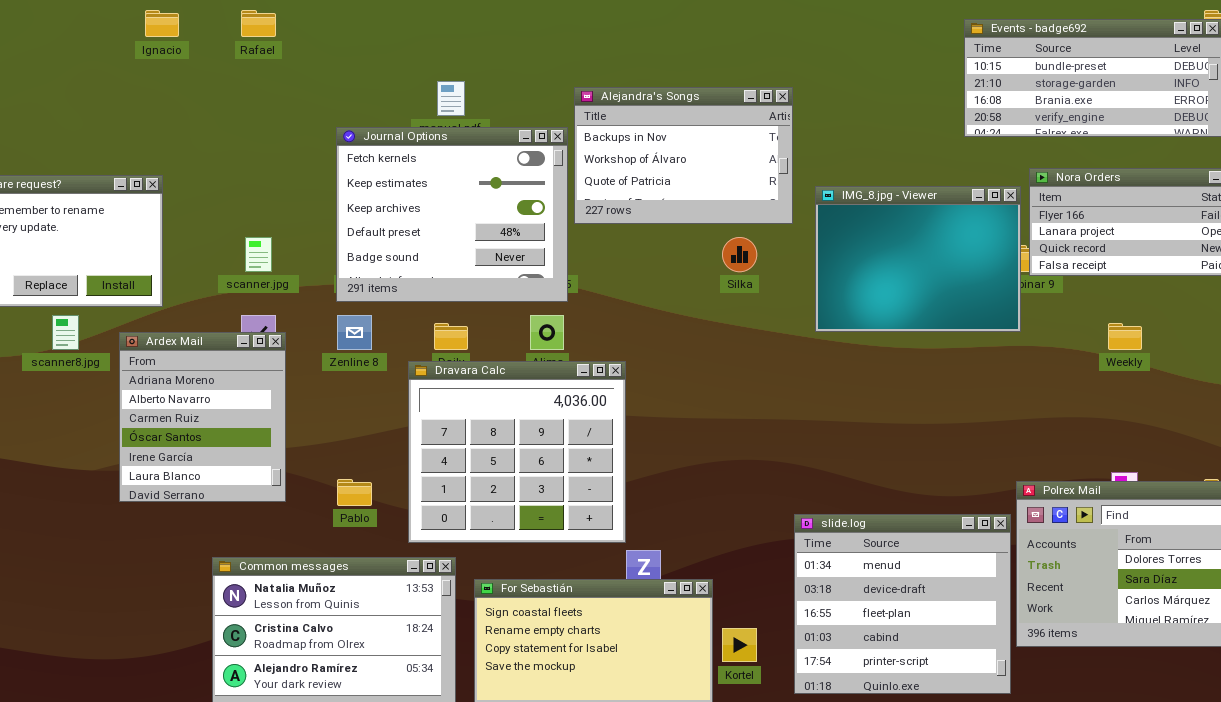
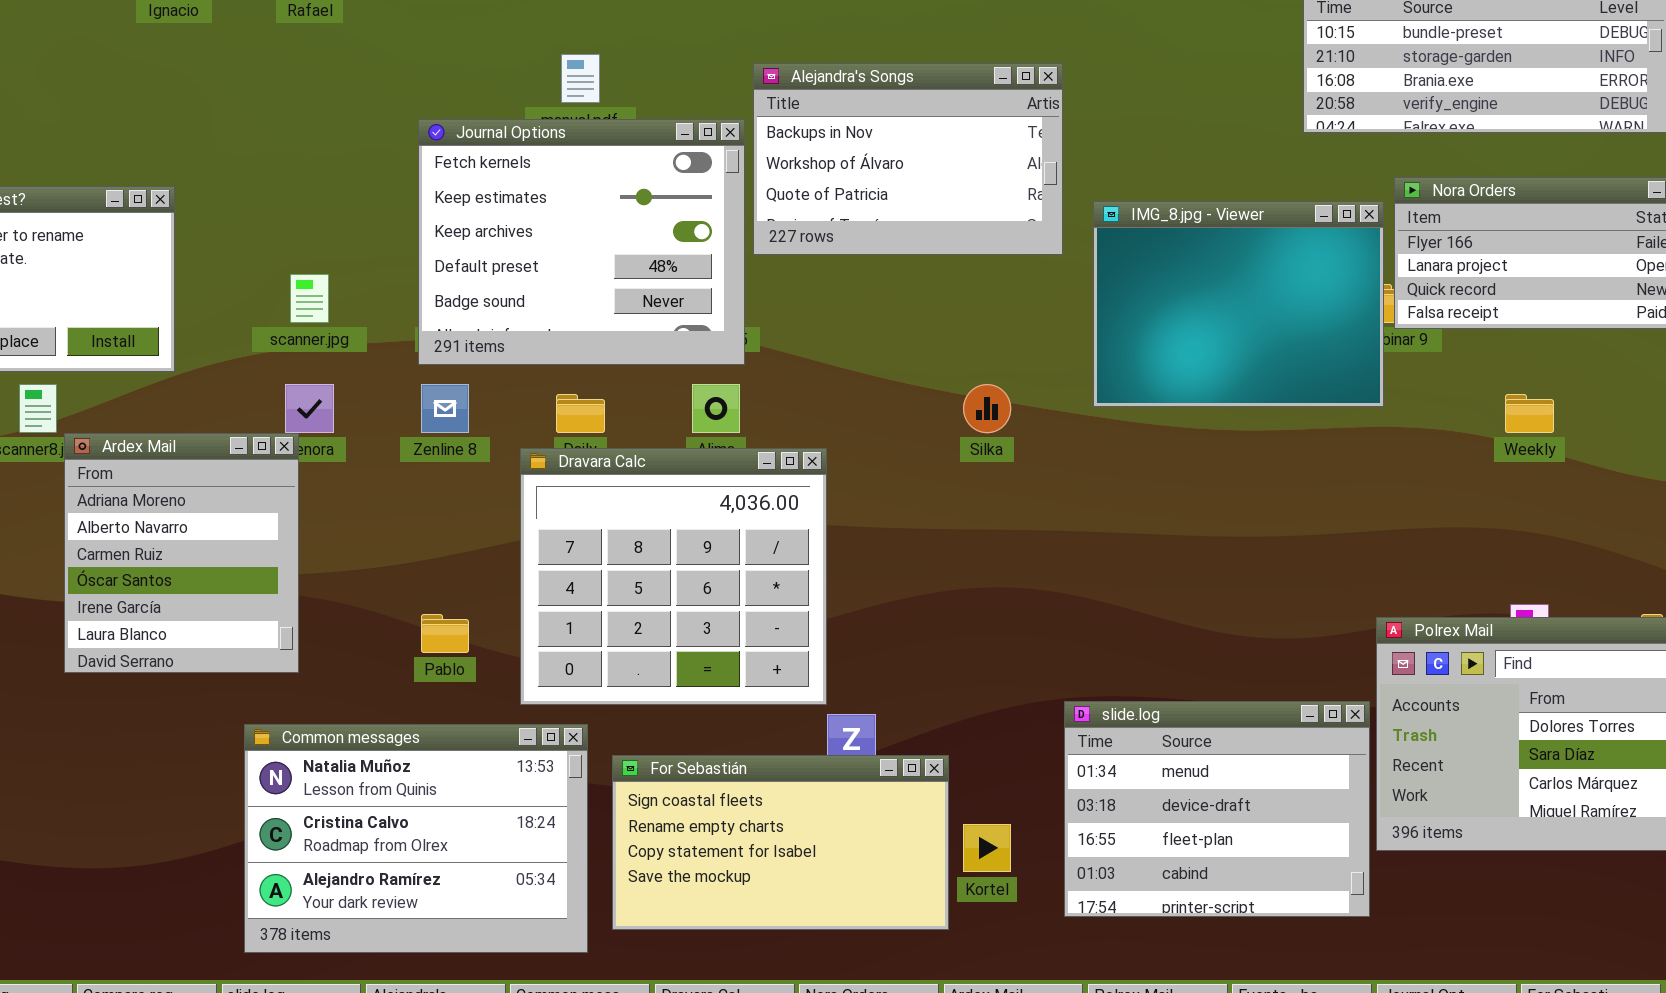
Silka: [722,237,757,272] -> [963,384,1011,433], moved
Ardex Mail: [119,332,286,502] -> [64,433,299,673], moved
slide.log: [794,514,1011,694] -> [1064,701,1370,917], resized

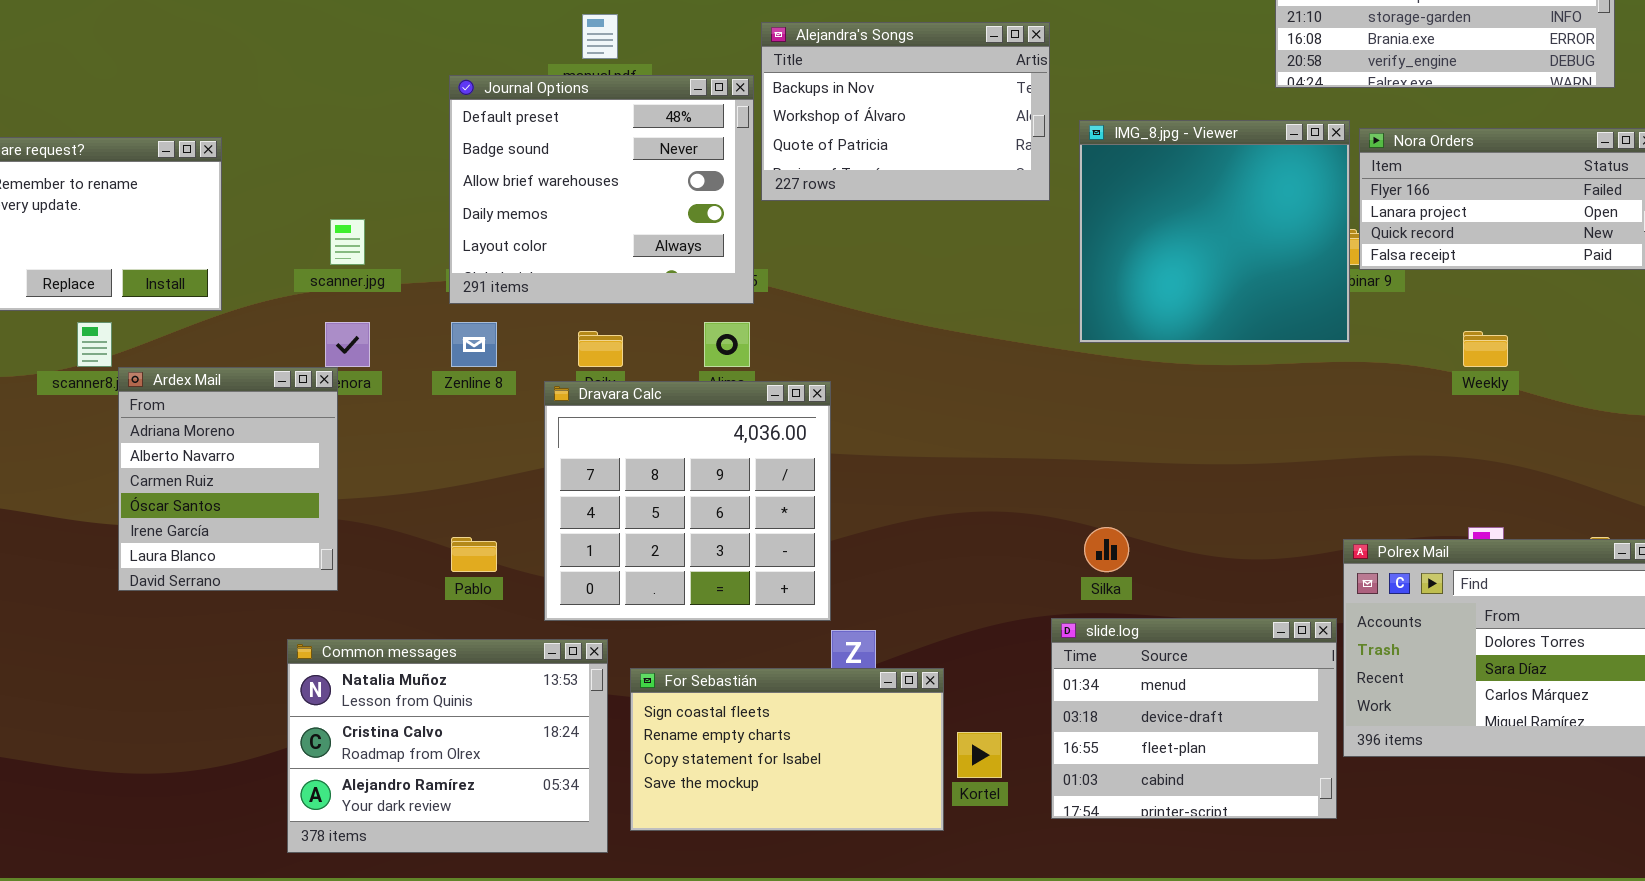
Journal Options: [418,119,745,365] -> [449,75,754,304], scrolled down 3 rows
IMG_8.jpg - Viewer: [1093,201,1384,407] -> [1079,120,1350,343], resized
Silka: [963,384,1011,433] -> [1084,527,1129,572], moved

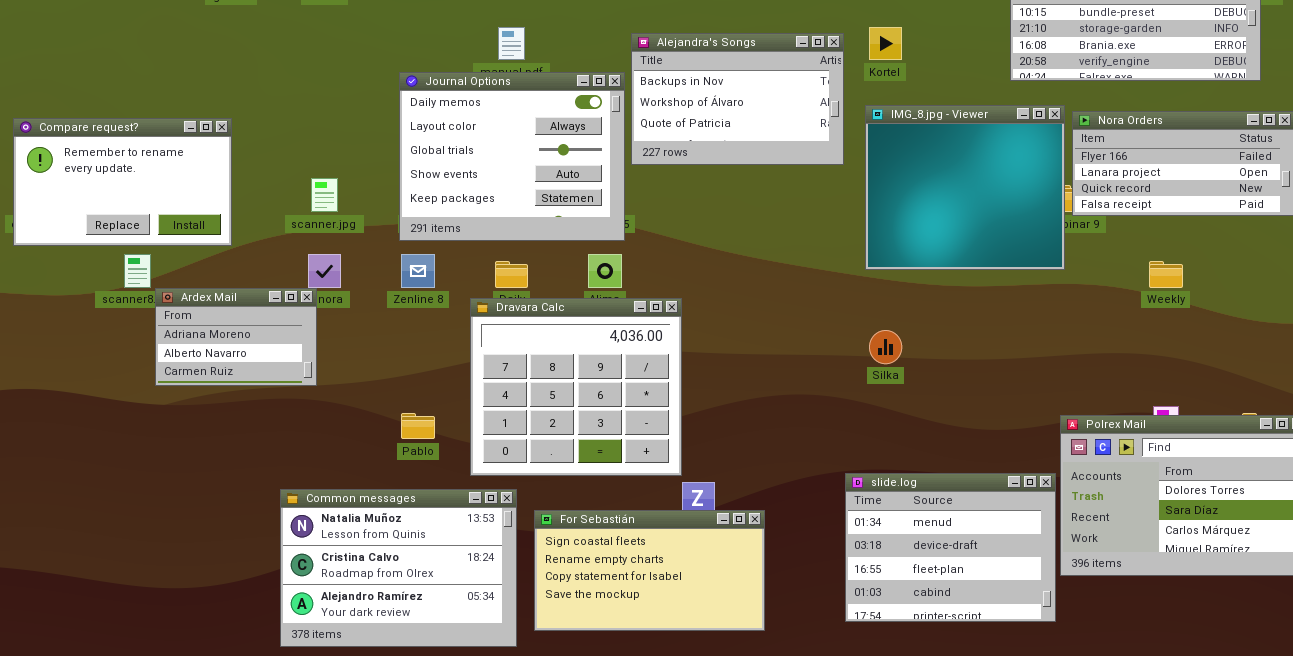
Journal Options: [449,75,754,304] -> [399,72,625,241], scrolled down 3 rows
Ardex Mail: [118,367,338,591] -> [155,288,317,386], resized
Silka: [1084,527,1129,572] -> [869,330,902,364], moved
Kortel: [957,732,1002,778] -> [869,27,902,60], moved

